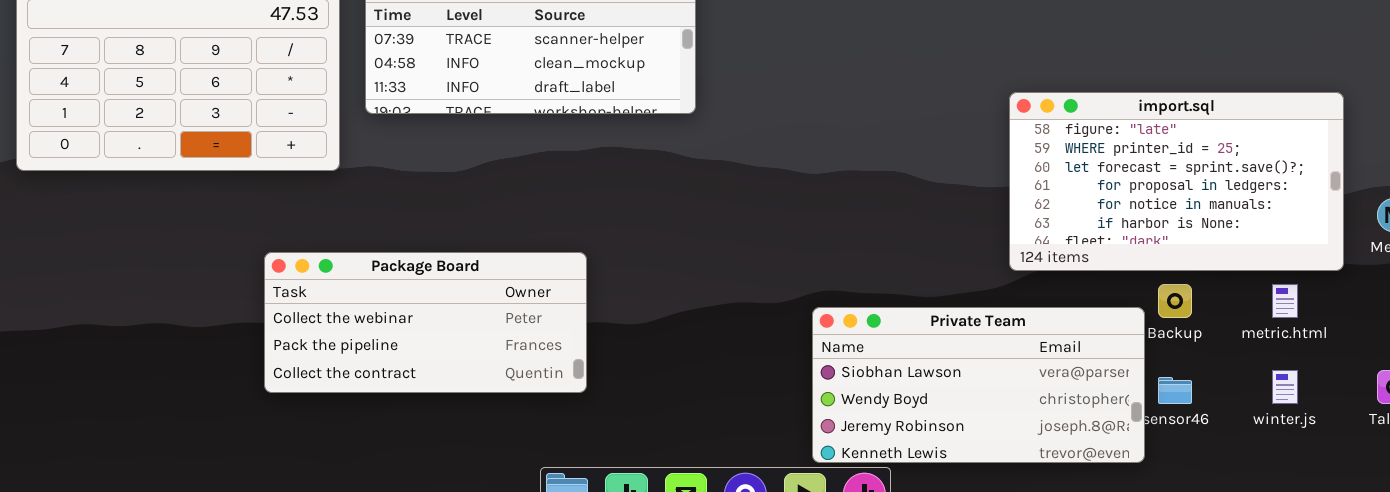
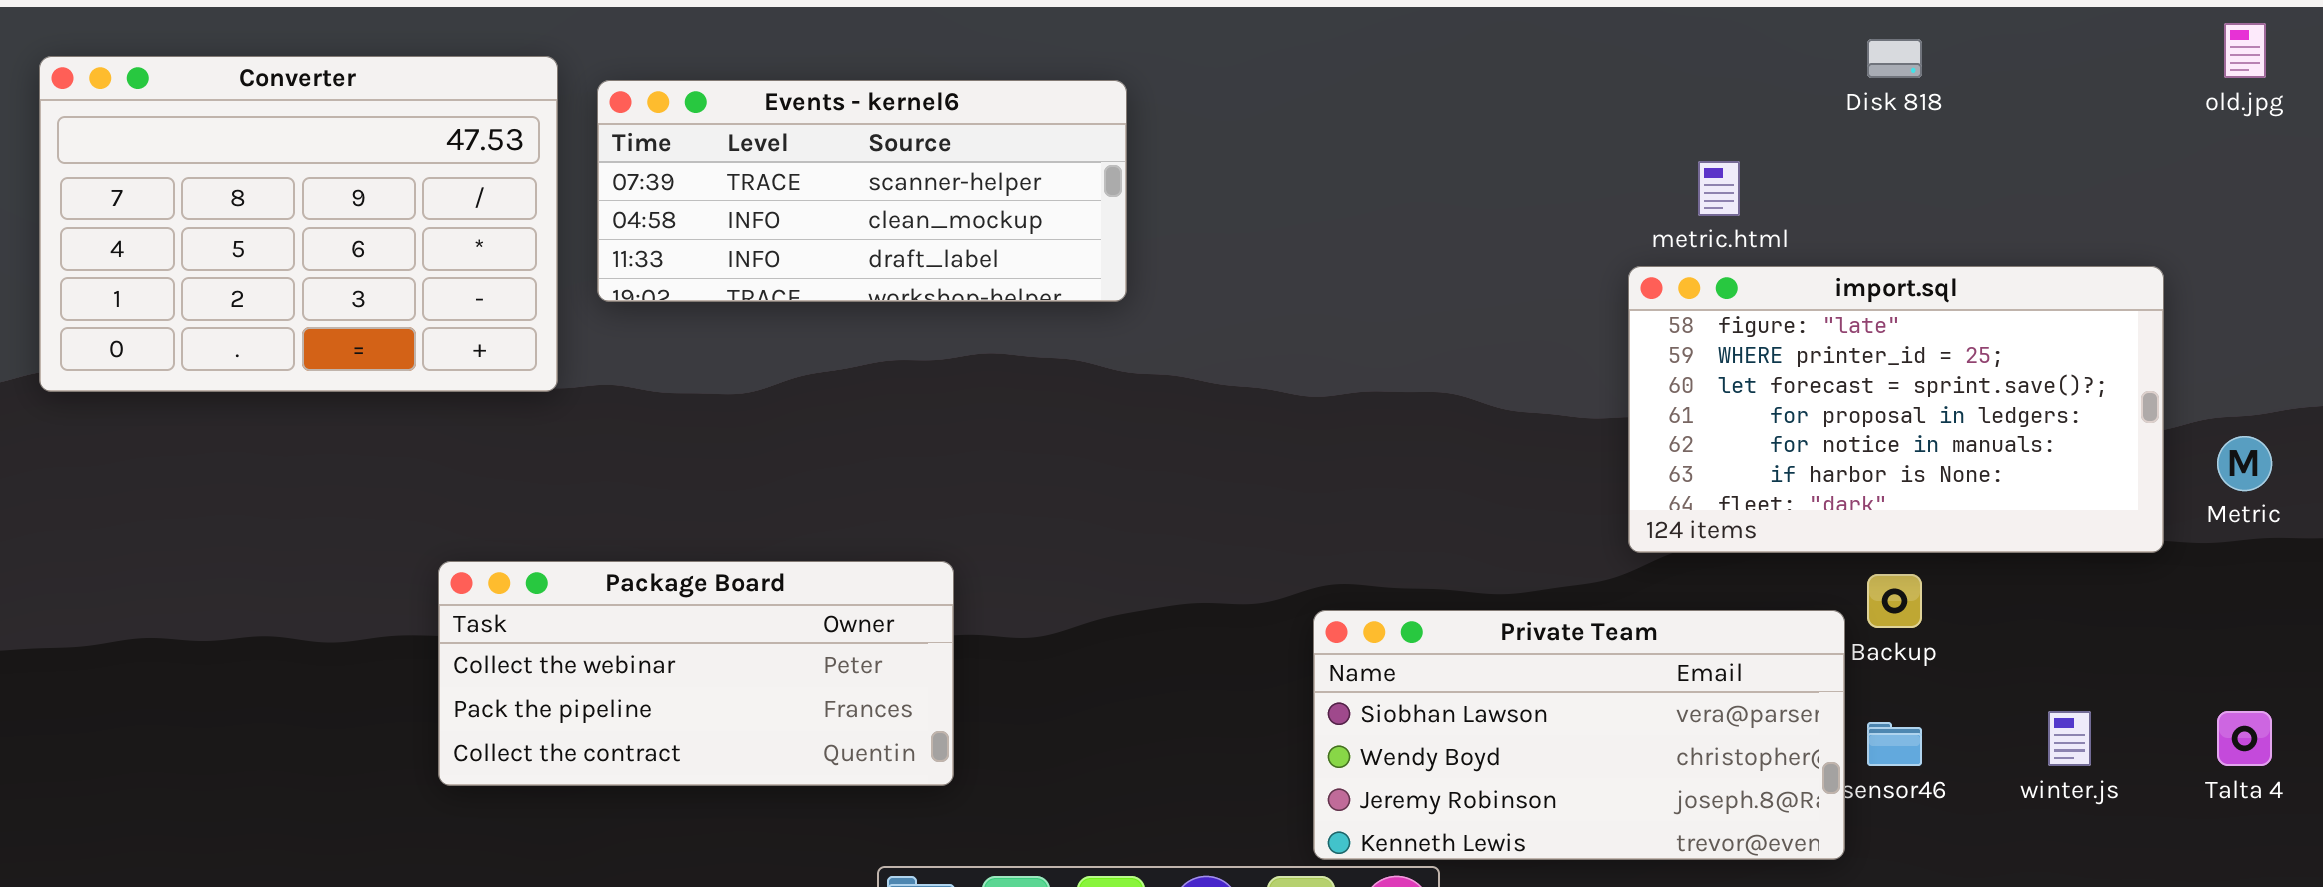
Package Board: [264,252,587,393] -> [438,561,954,786], moved
metric.html: [1272,284,1298,318] -> [1698,161,1740,216], moved

